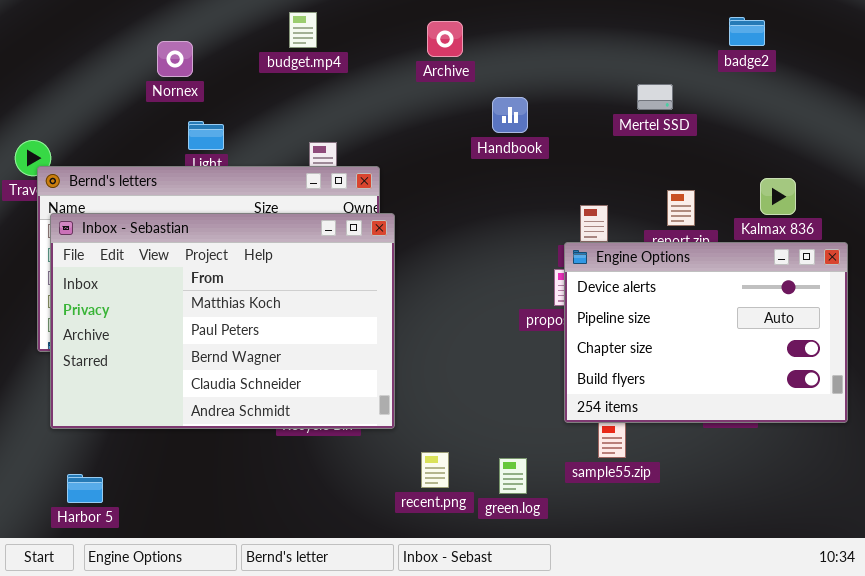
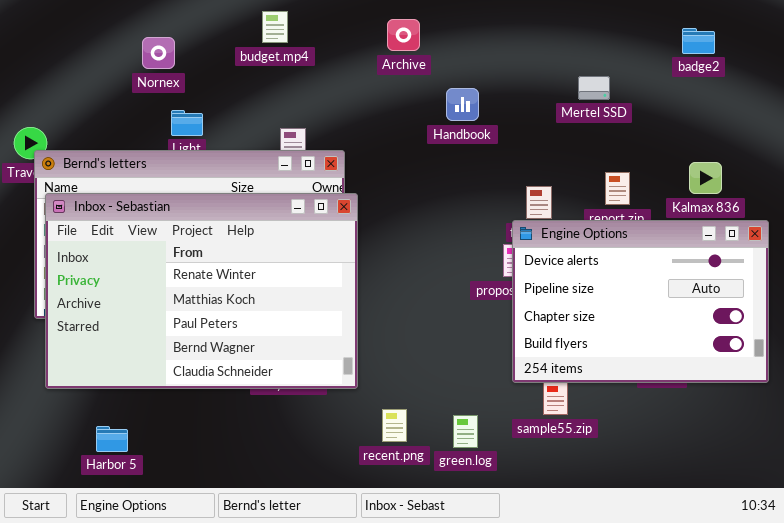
badge2: [729,17,765,46] -> [682,28,715,54], moved
Inbox - Sebastian: [50,213,395,429] -> [45,193,358,389], scrolled up 1 row
Harbor 5: [67,474,103,503] -> [96,426,128,452], moved

